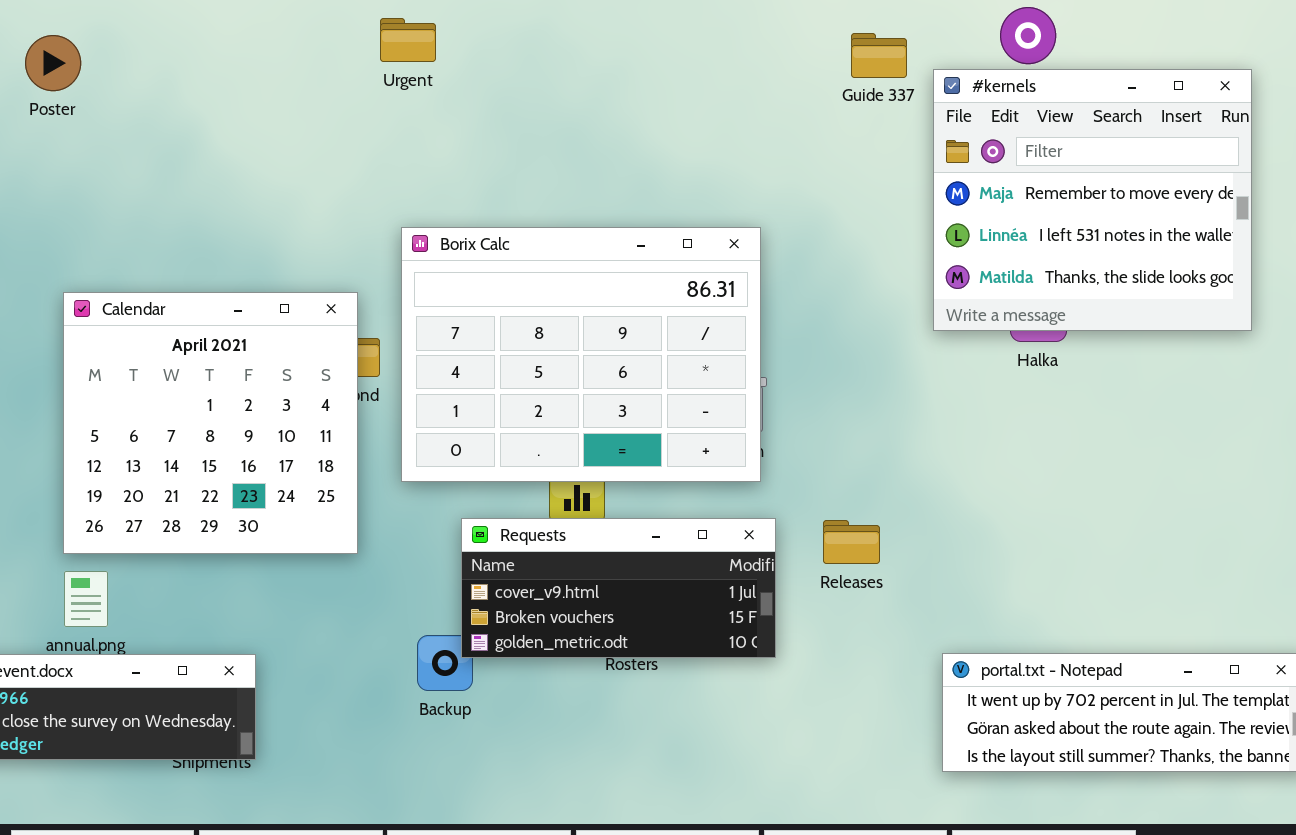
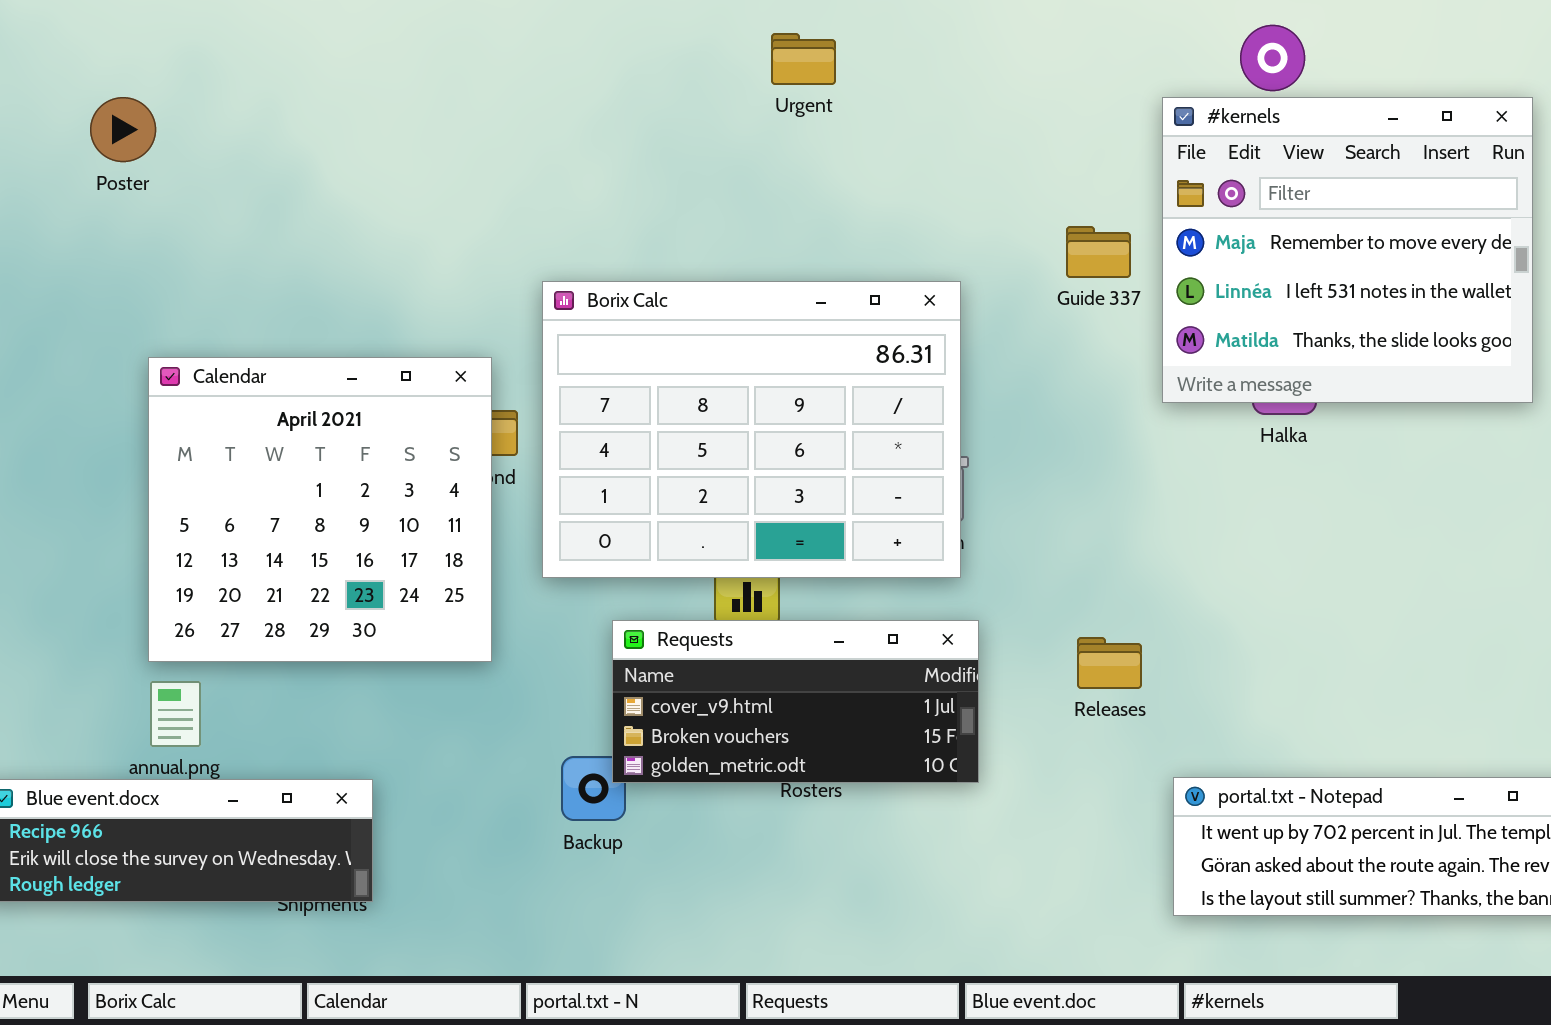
Urgent: [380,18,436,62] -> [771,33,836,85], moved
Guide 337: [851,33,907,78] -> [1066,226,1131,278], moved
Poster: [25,35,81,91] -> [90,97,156,162], moved
Releases: [823,520,880,564] -> [1077,637,1142,689], moved

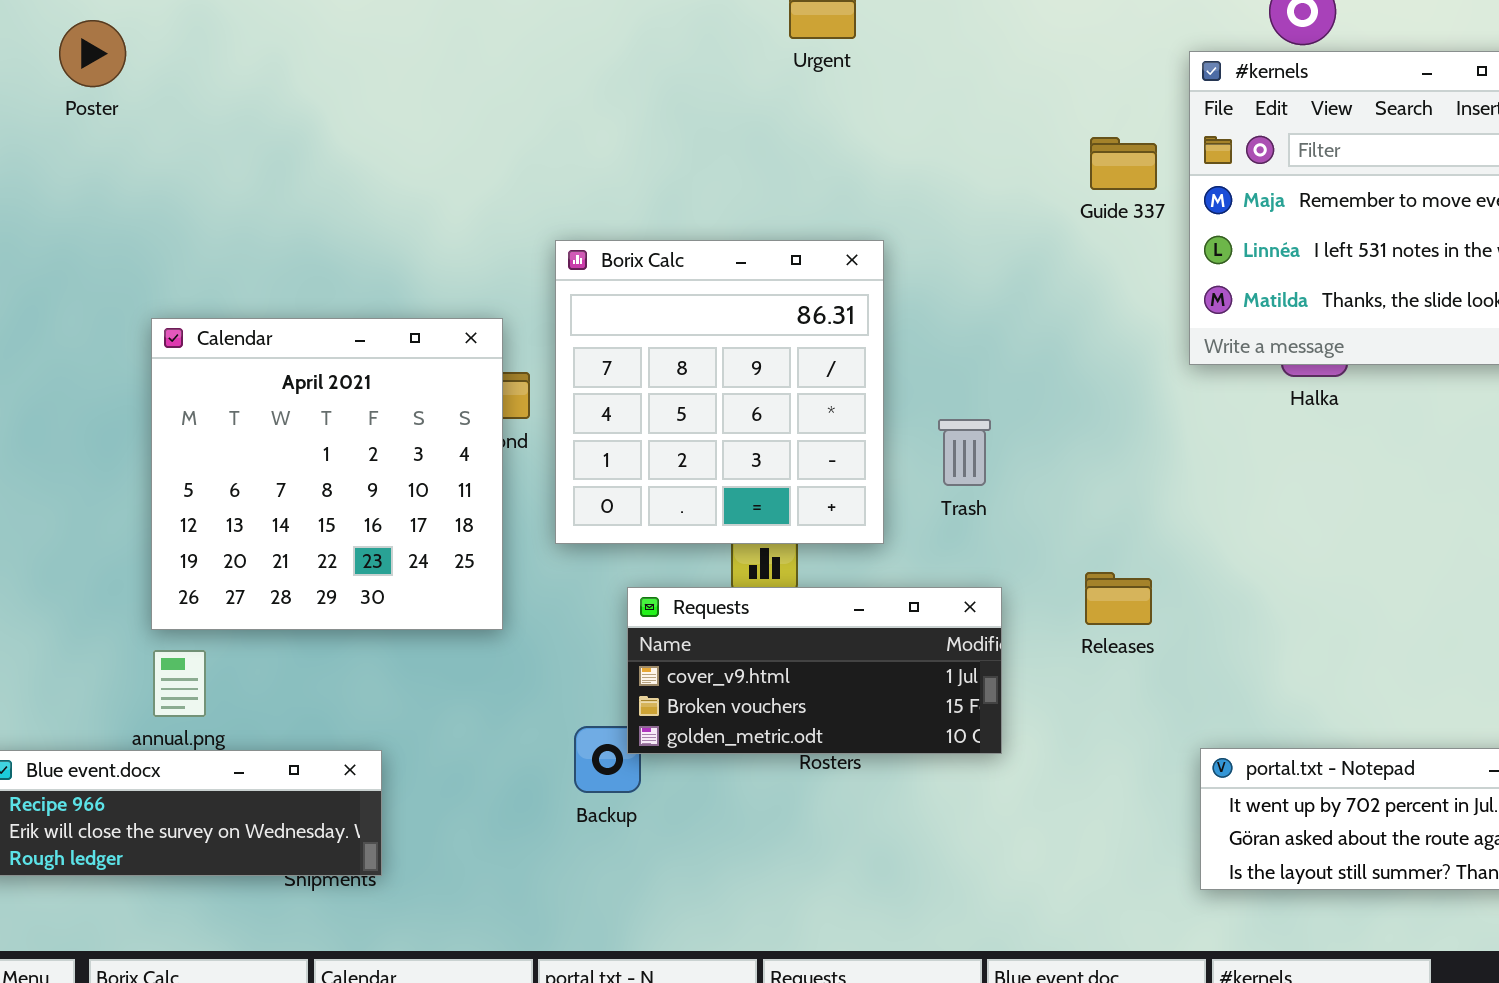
Poster: [90,97,156,162] -> [59,20,126,87], moved
Guide 337: [1066,226,1131,278] -> [1090,137,1157,190], moved
Borix Calc: [542,281,961,578] -> [555,240,884,544], resized
Releases: [1077,637,1142,689] -> [1085,572,1152,625], moved

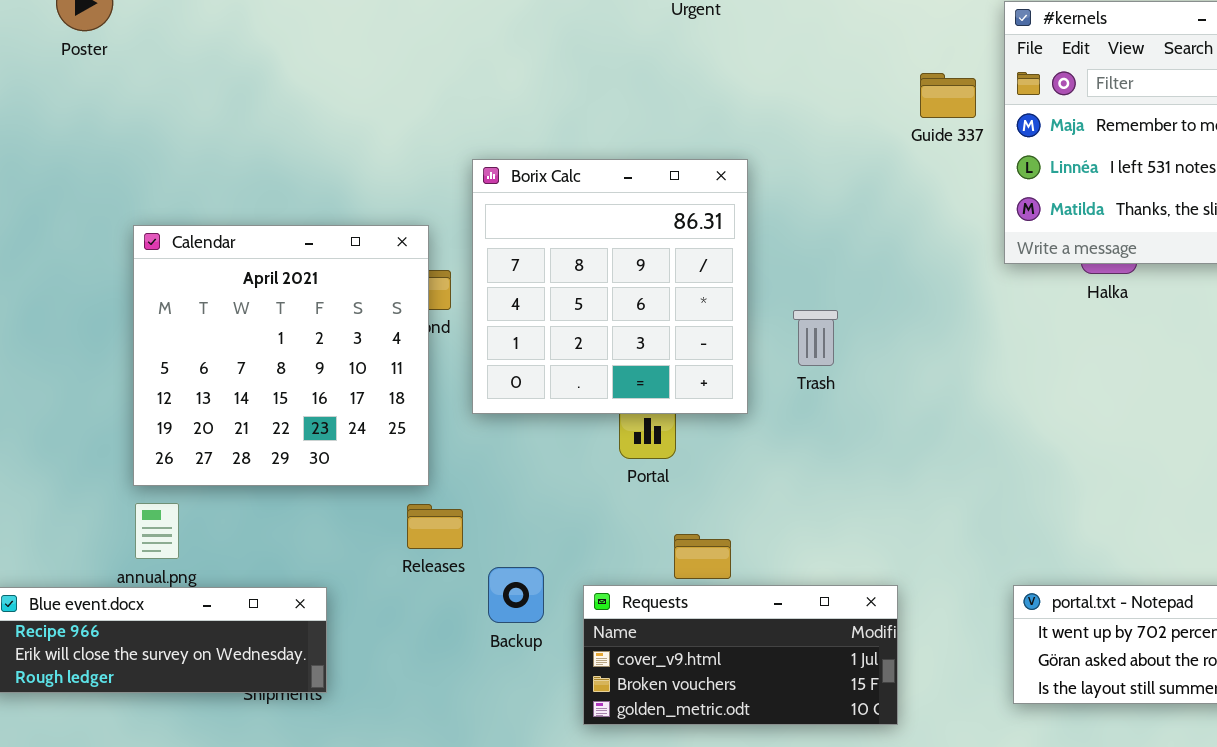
Releases: [1085,572,1152,625] -> [407,504,463,549], moved
Requests: [627,587,1002,754] -> [583,585,898,725], moved

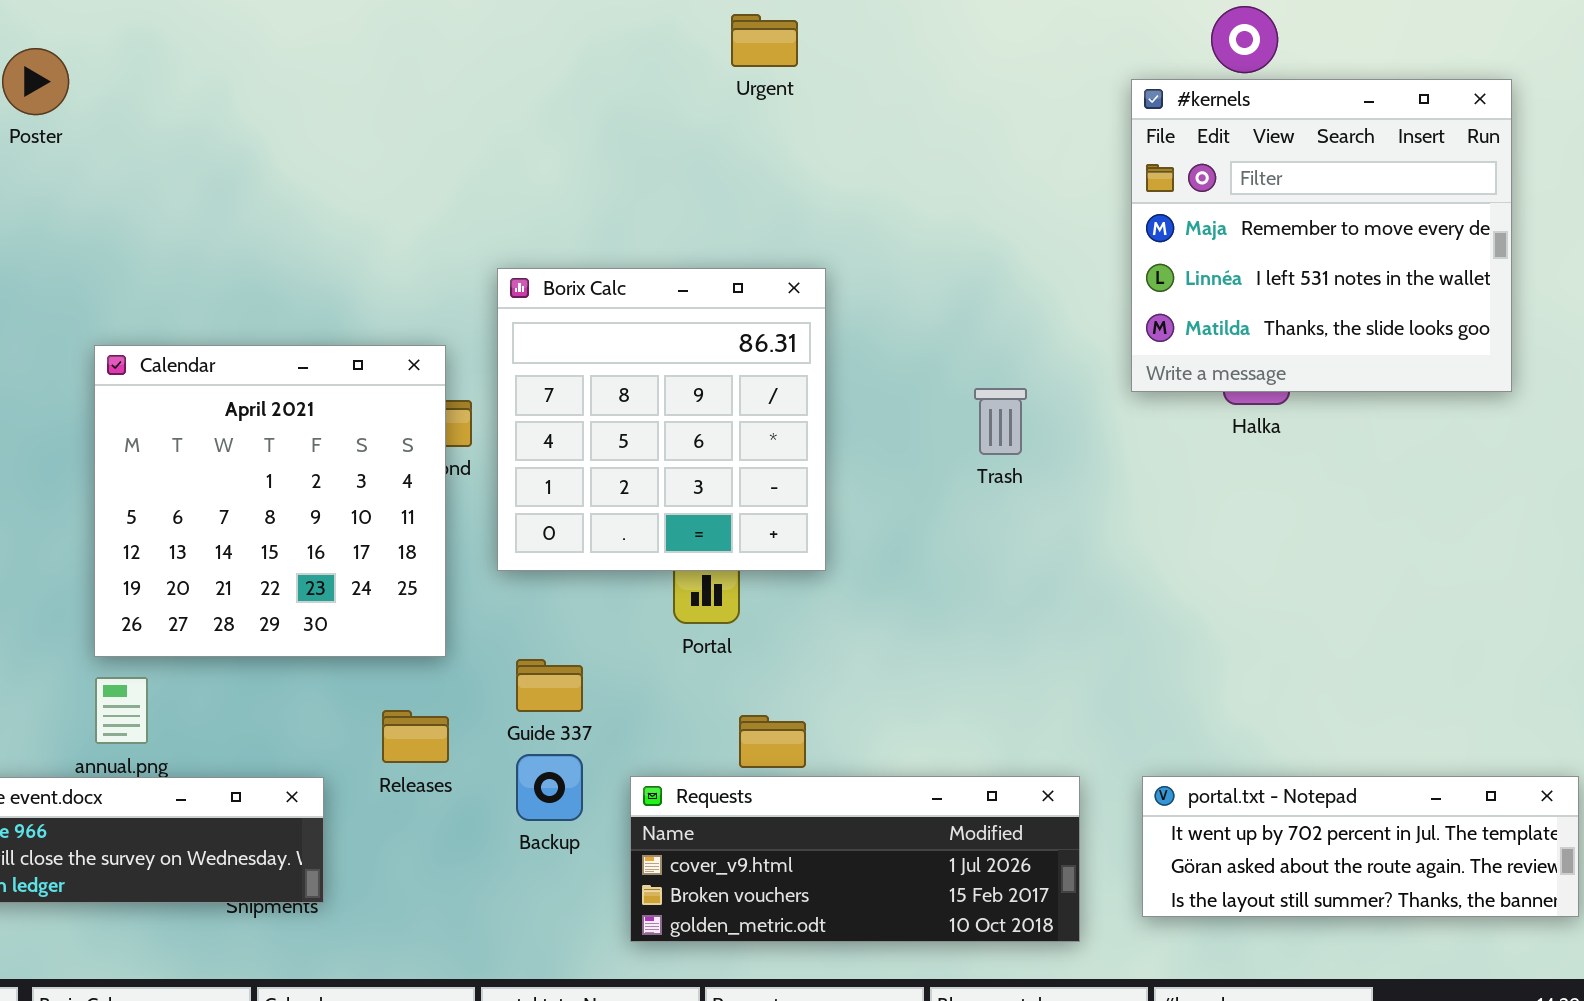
Guide 337: [920,73,976,118] -> [516,659,583,712], moved
Trash: [793,310,838,366] -> [974,388,1027,455], moved
Releases: [407,504,463,549] -> [382,710,449,763], moved
Requests: [583,585,898,725] -> [630,776,1080,942], resized

